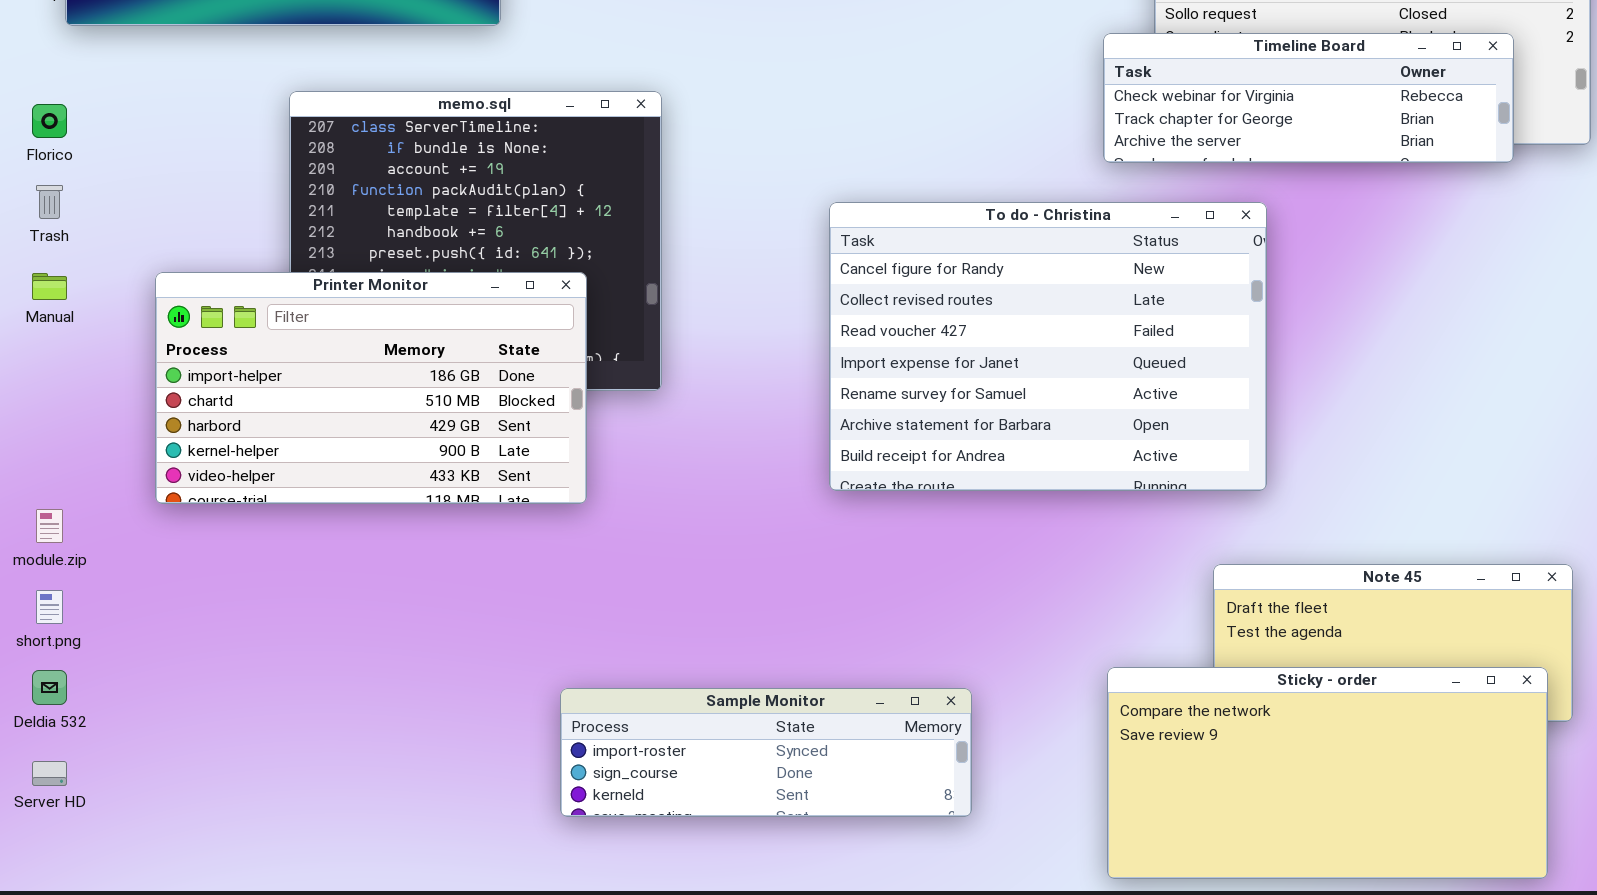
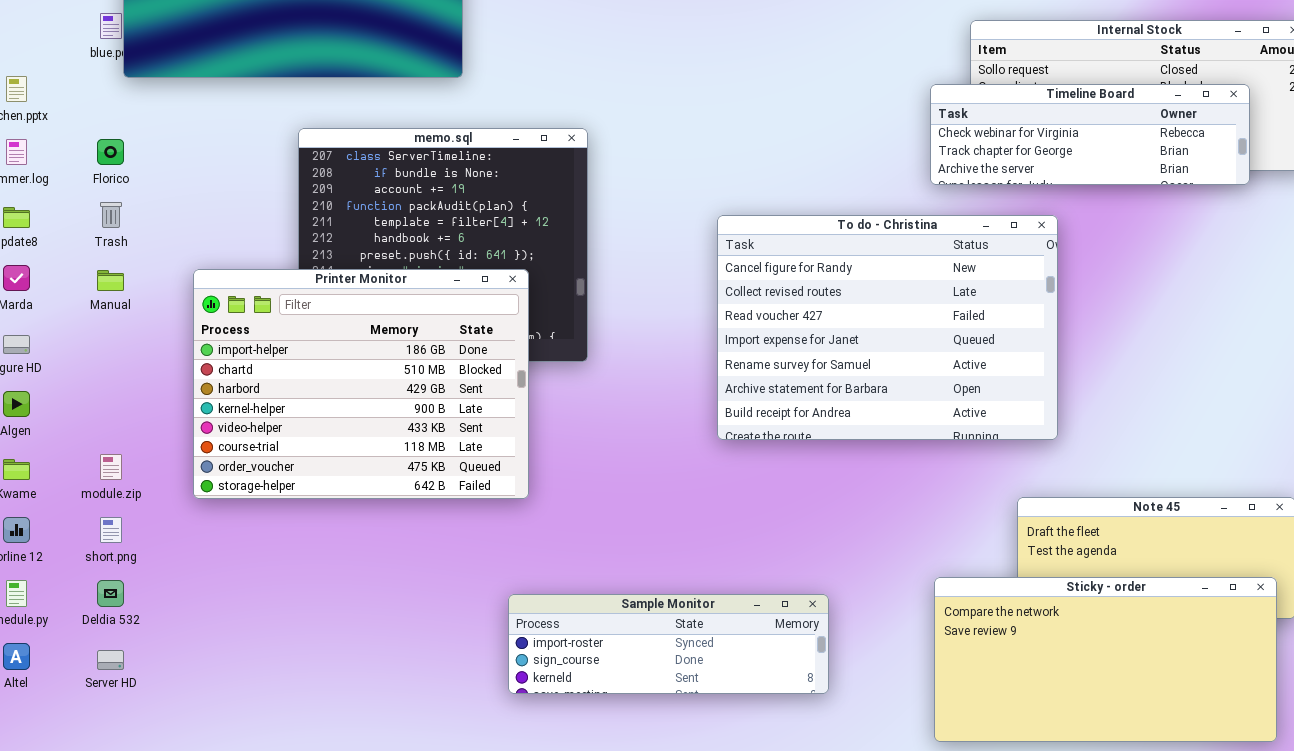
Printer Monitor: [155,272,587,504] -> [193,269,529,499], resized

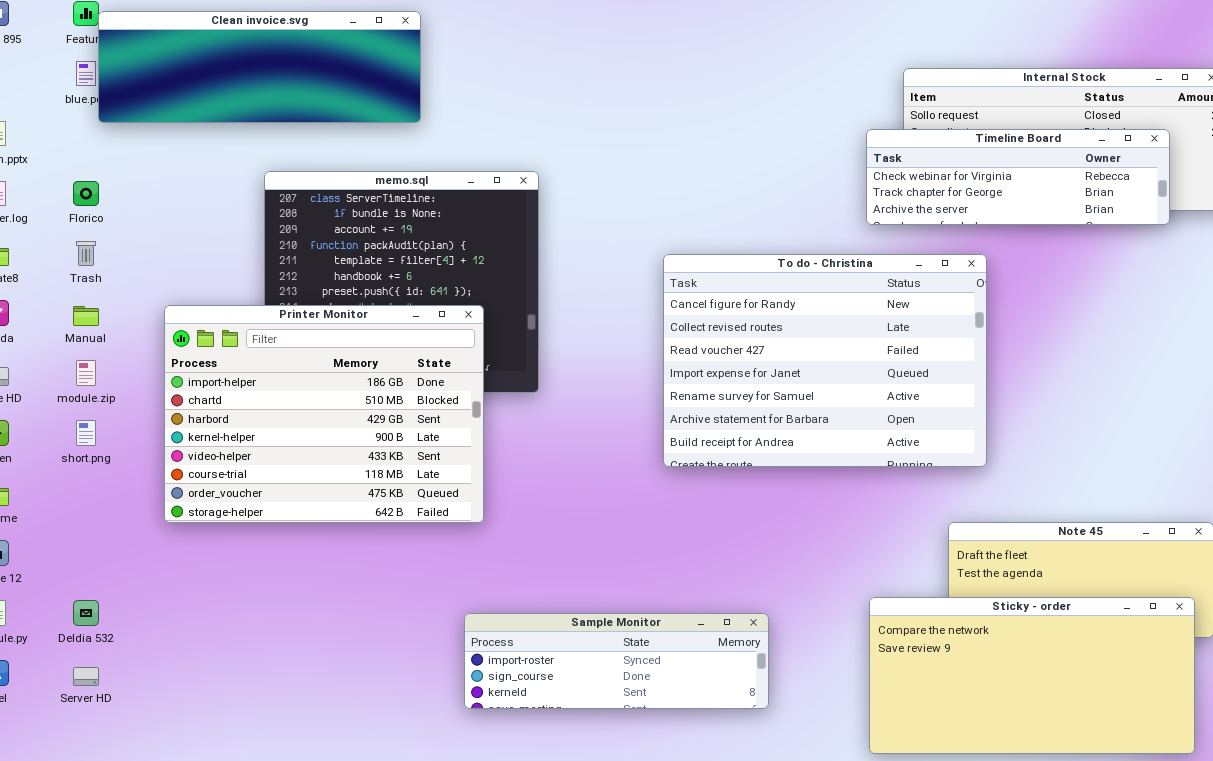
module.zip: [100,454,122,480] -> [76,360,96,386], moved
short.png: [100,517,122,543] -> [76,420,96,446], moved

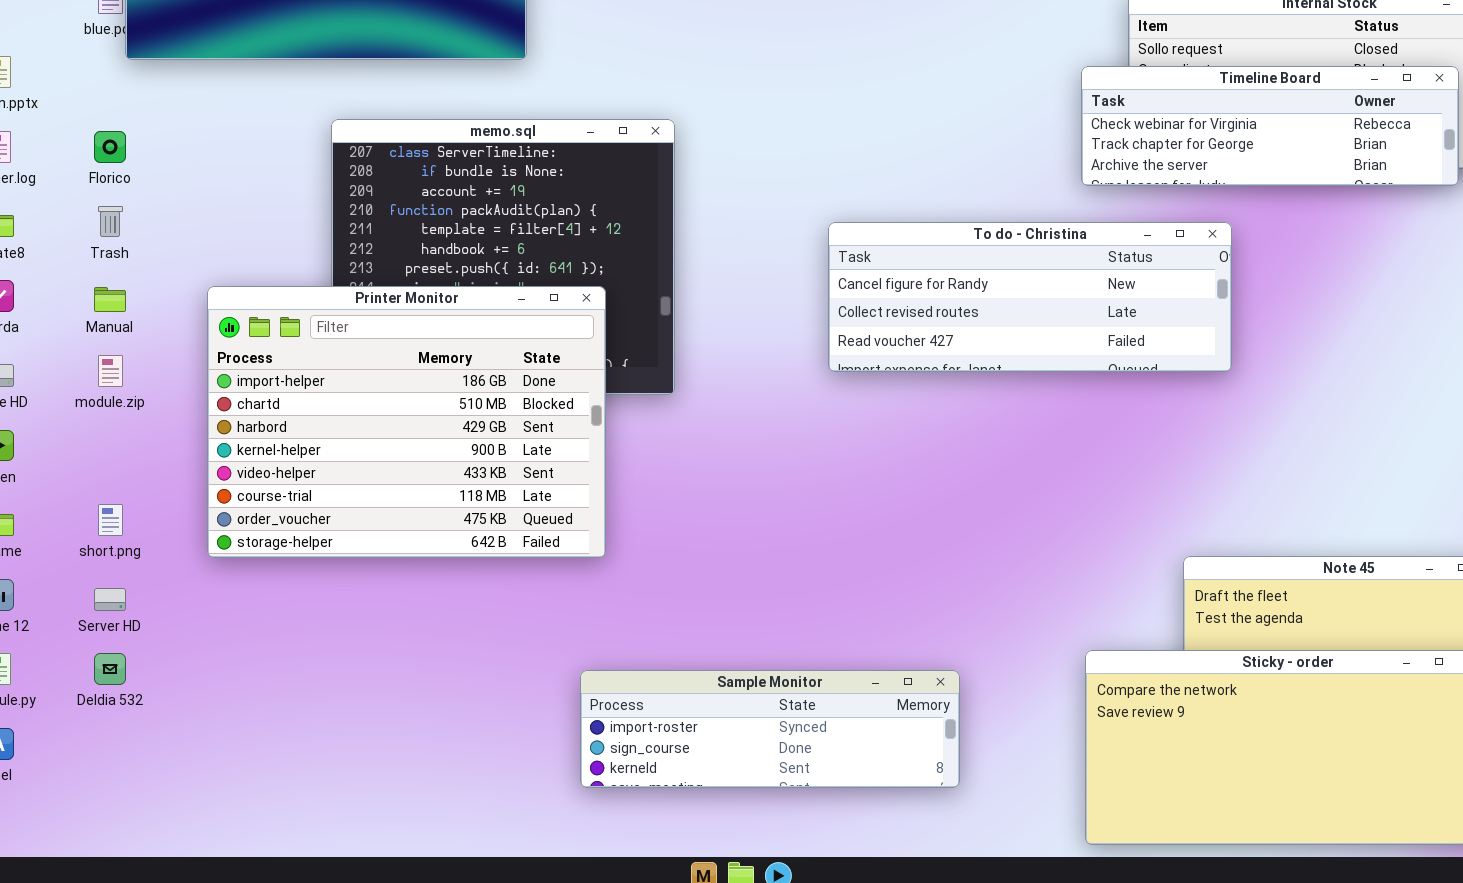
To do - Christina: [663,254,987,467] -> [828,222,1232,372], resized
short.png: [76,420,96,446] -> [98,504,123,536], moved
Server HD: [73,667,99,686] -> [94,588,126,611], moved

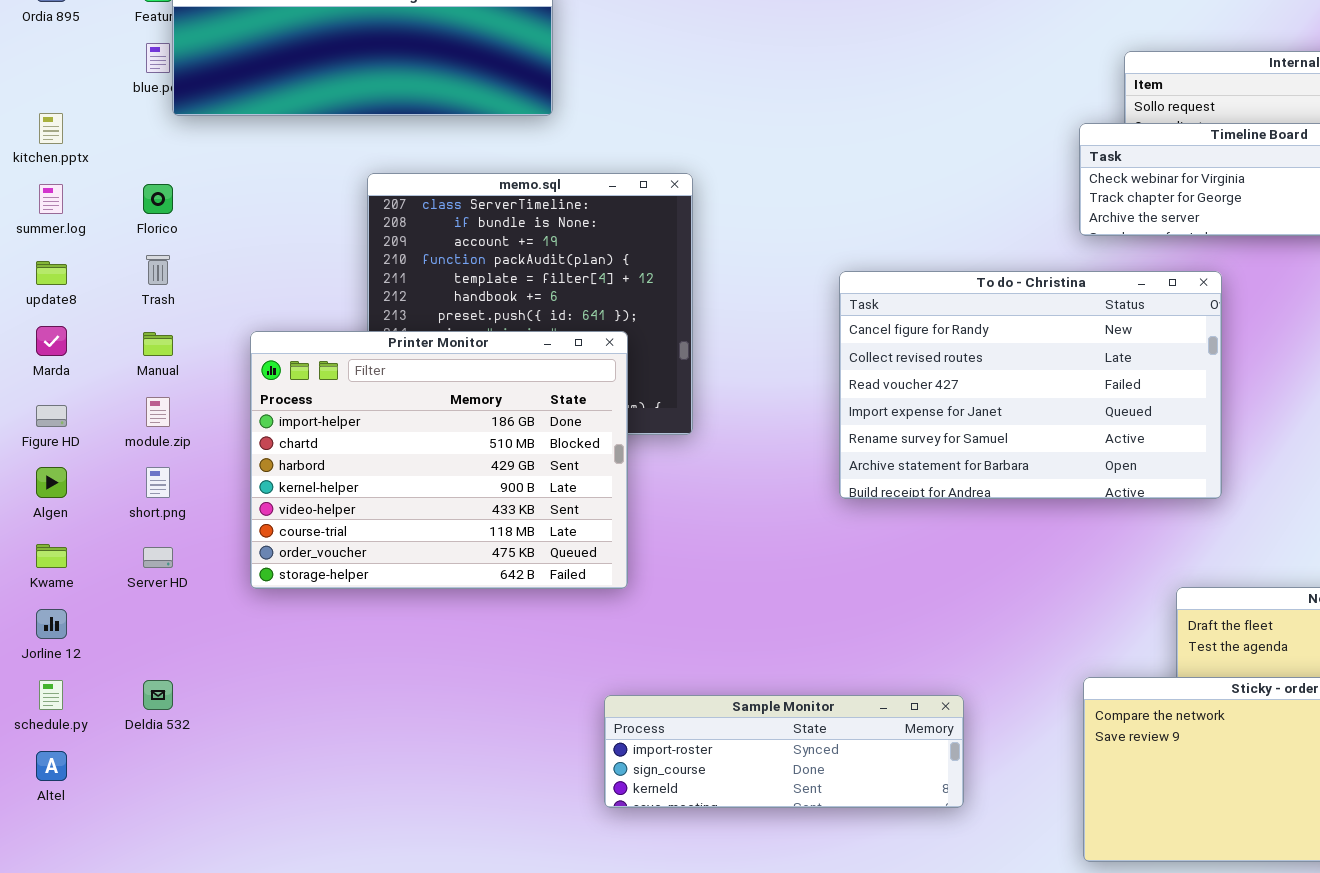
To do - Christina: [828,222,1232,372] -> [839,271,1222,499], resized
short.png: [98,504,123,536] -> [146,467,170,498], moved
Server HD: [94,588,126,611] -> [143,547,173,568], moved

